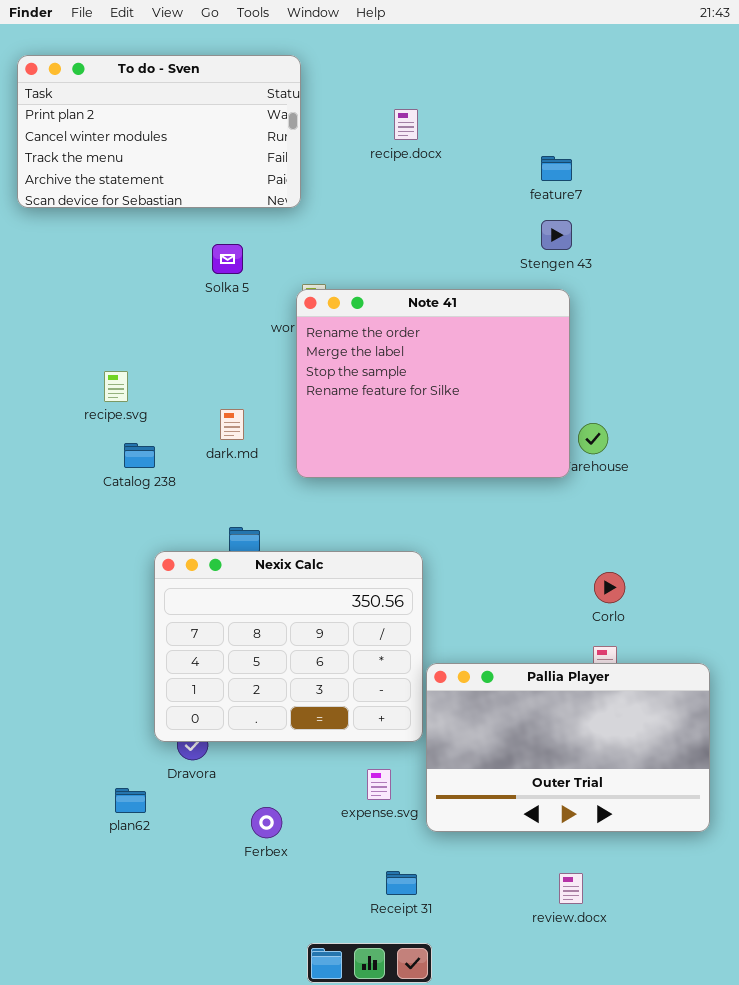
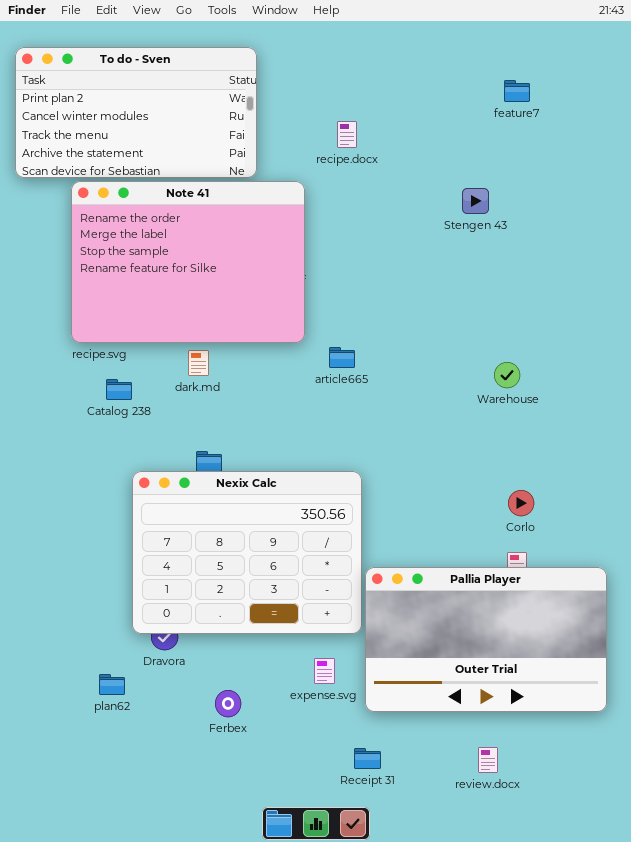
recipe.docx: [394,109,418,140] -> [337,121,357,148], moved
feature7: [541,156,572,181] -> [504,80,530,102], moved
Note 41: [296,289,570,478] -> [71,181,305,343], moved
Receipt 31: [386,871,417,895] -> [354,748,381,769], moved

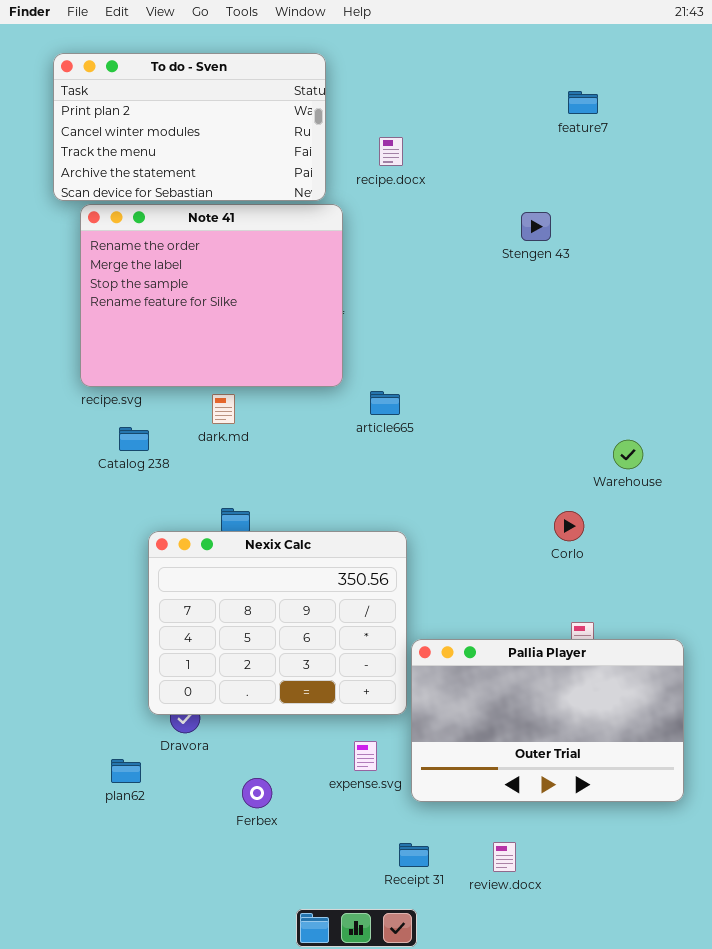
To do - Sven: [15,47,257,178] -> [53,53,326,201], moved
Warehouse: [494,362,520,388] -> [613,440,643,469], moved
Corlo: [508,490,534,516] -> [554,511,584,541], moved
review.docx: [478,747,498,773] -> [493,842,516,872], moved

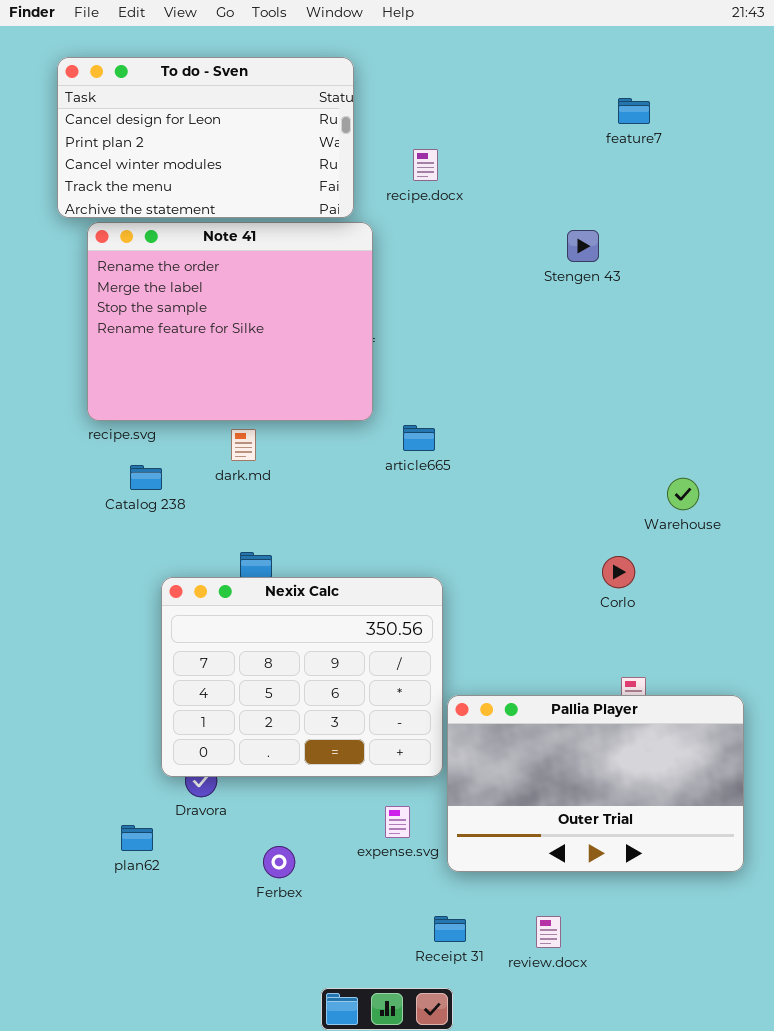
To do - Sven: [53,53,326,201] -> [57,57,354,218], scrolled up 1 row

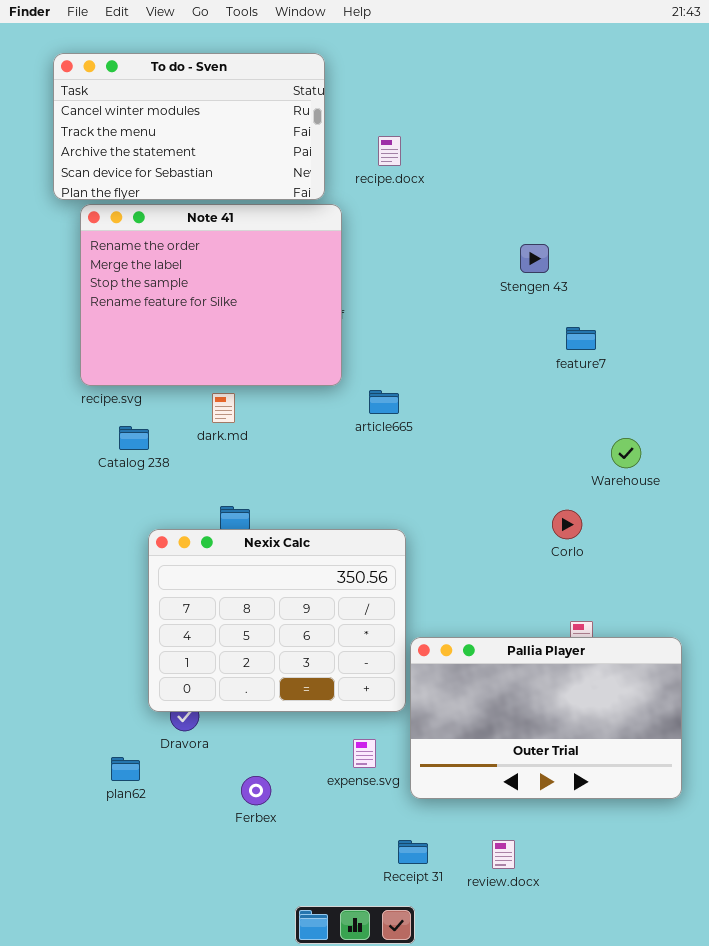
To do - Sven: [57,57,354,218] -> [53,53,325,200], scrolled down 2 rows
feature7: [618,98,650,124] -> [566,327,596,350], moved
Stengen 43: [567,230,599,262] -> [520,244,549,273], moved

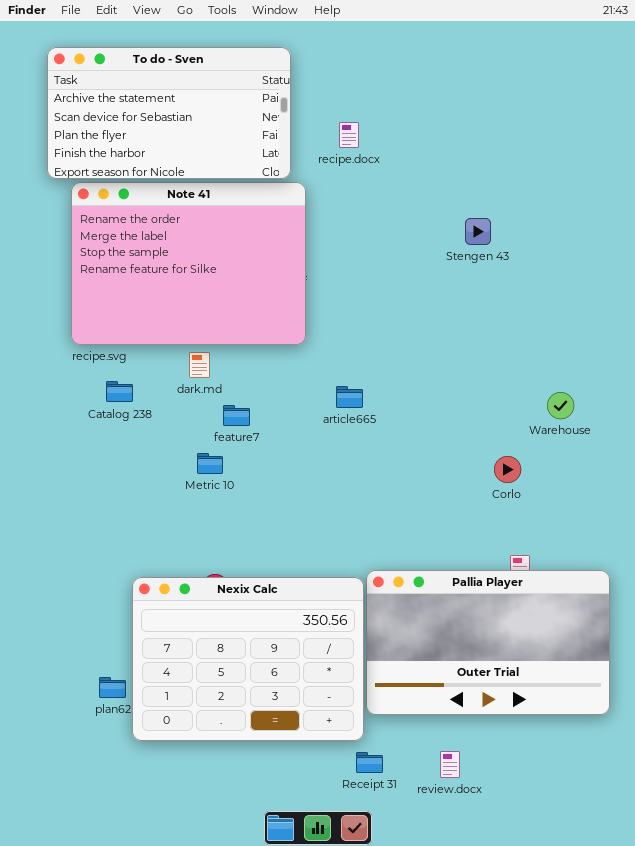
To do - Sven: [53,53,325,200] -> [47,47,291,179], scrolled down 2 rows
feature7: [566,327,596,350] -> [223,405,250,426], moved
article665: [369,390,399,414] -> [336,386,363,408], moved
Nexix Calc: [148,529,406,712] -> [132,577,364,741], moved

